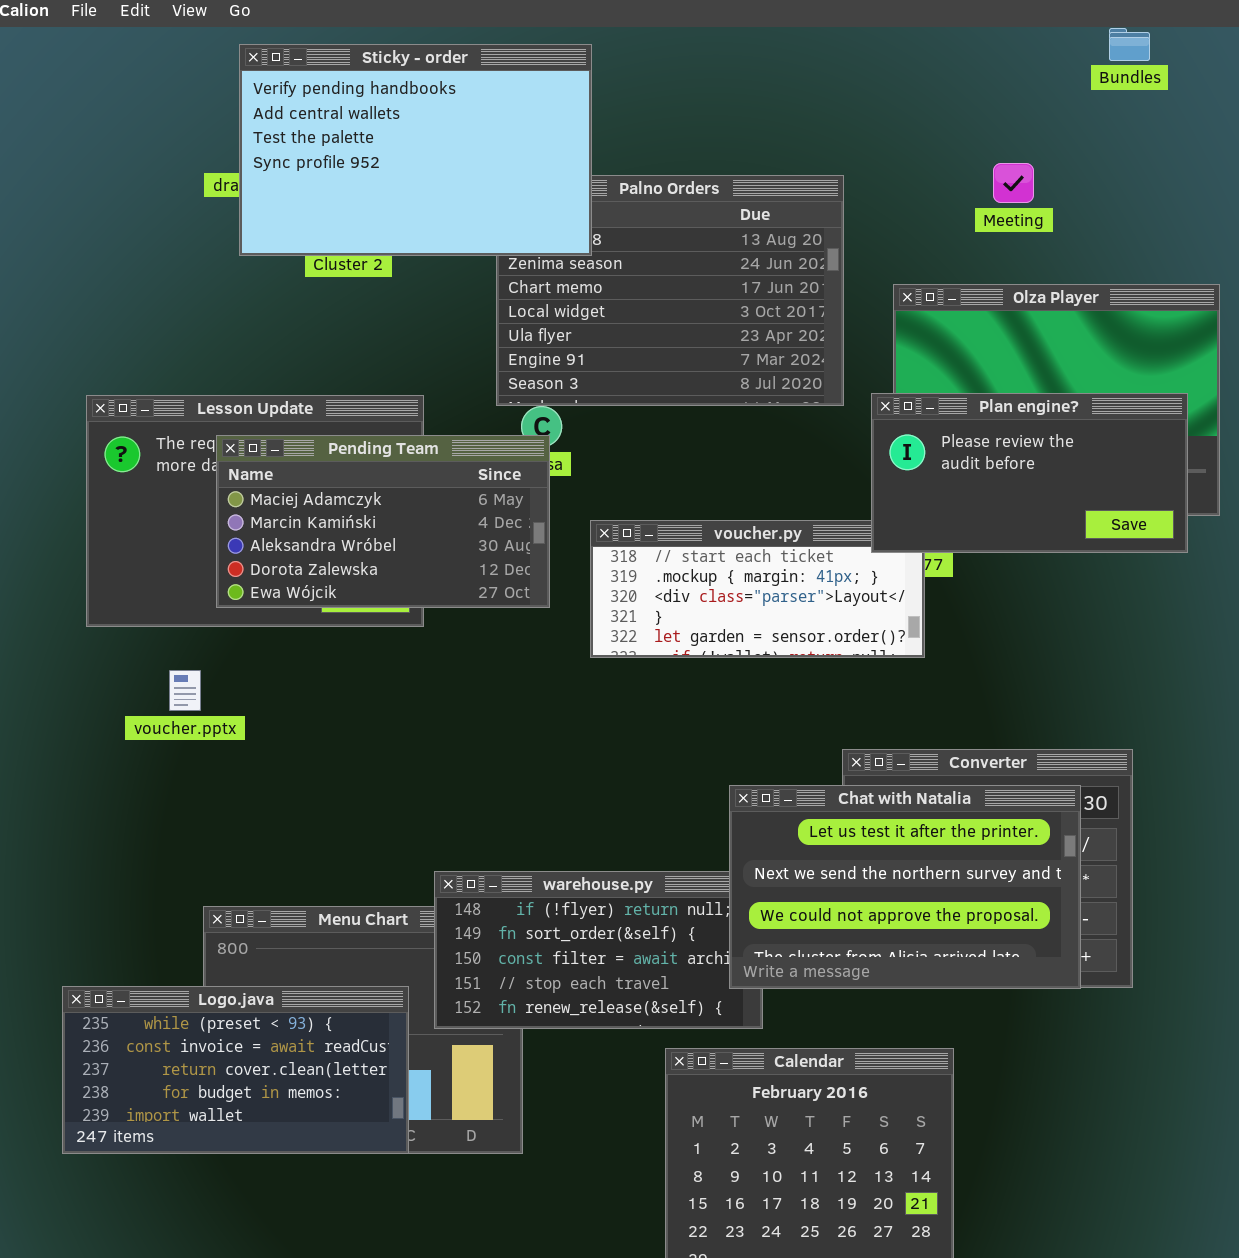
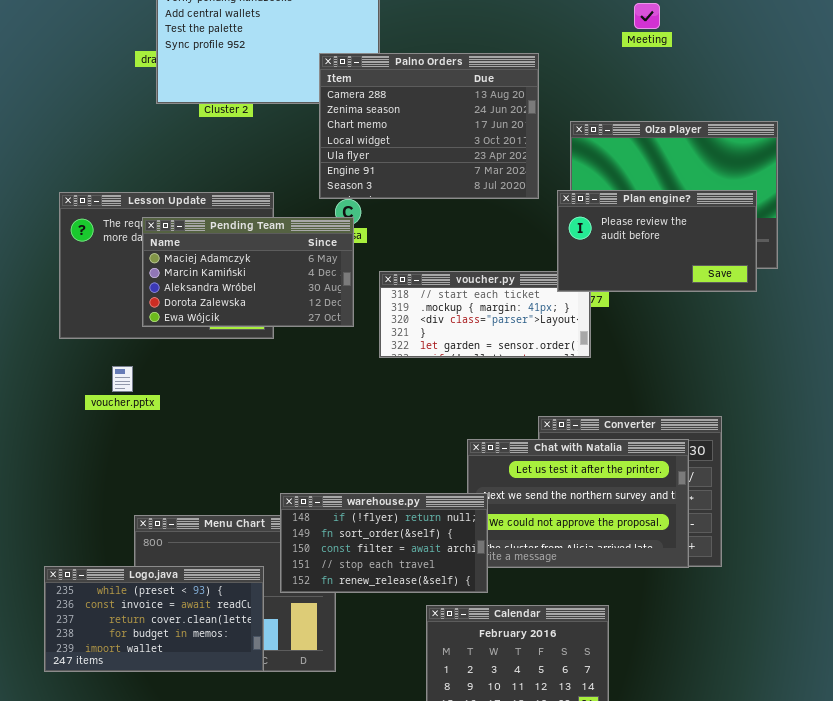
Meeting: [993,163,1034,203] -> [634,3,660,29], moved
Palno Orders: [496,175,844,406] -> [319,53,539,199], raised
warehouse.py: [434,871,763,1029] -> [280,493,488,593], raised

